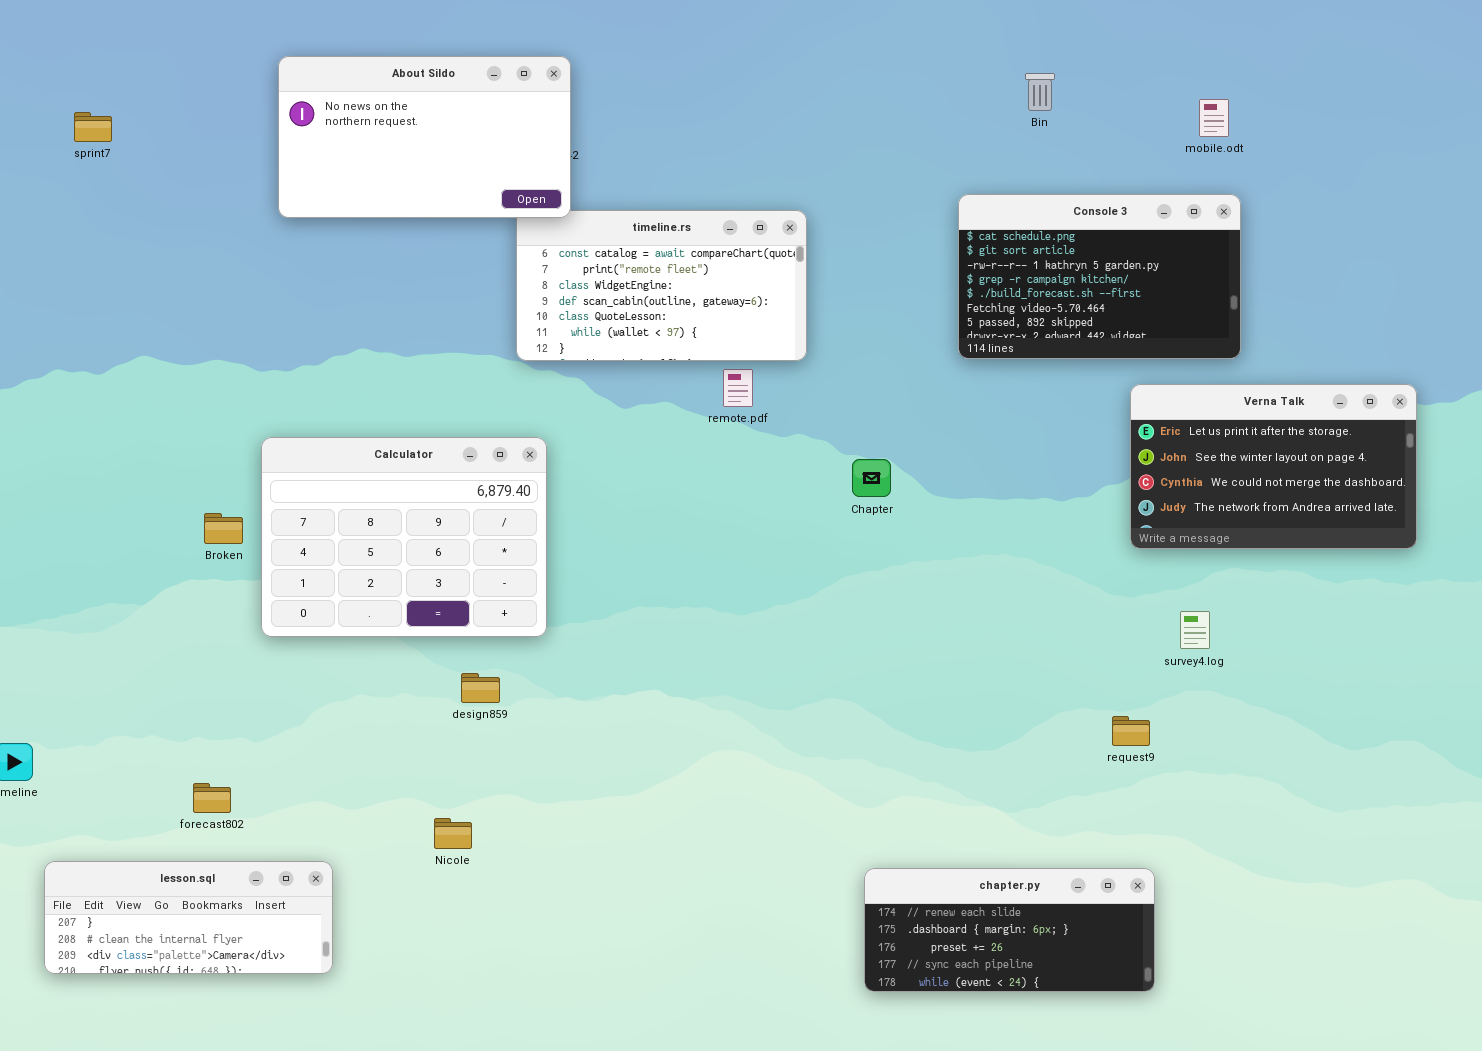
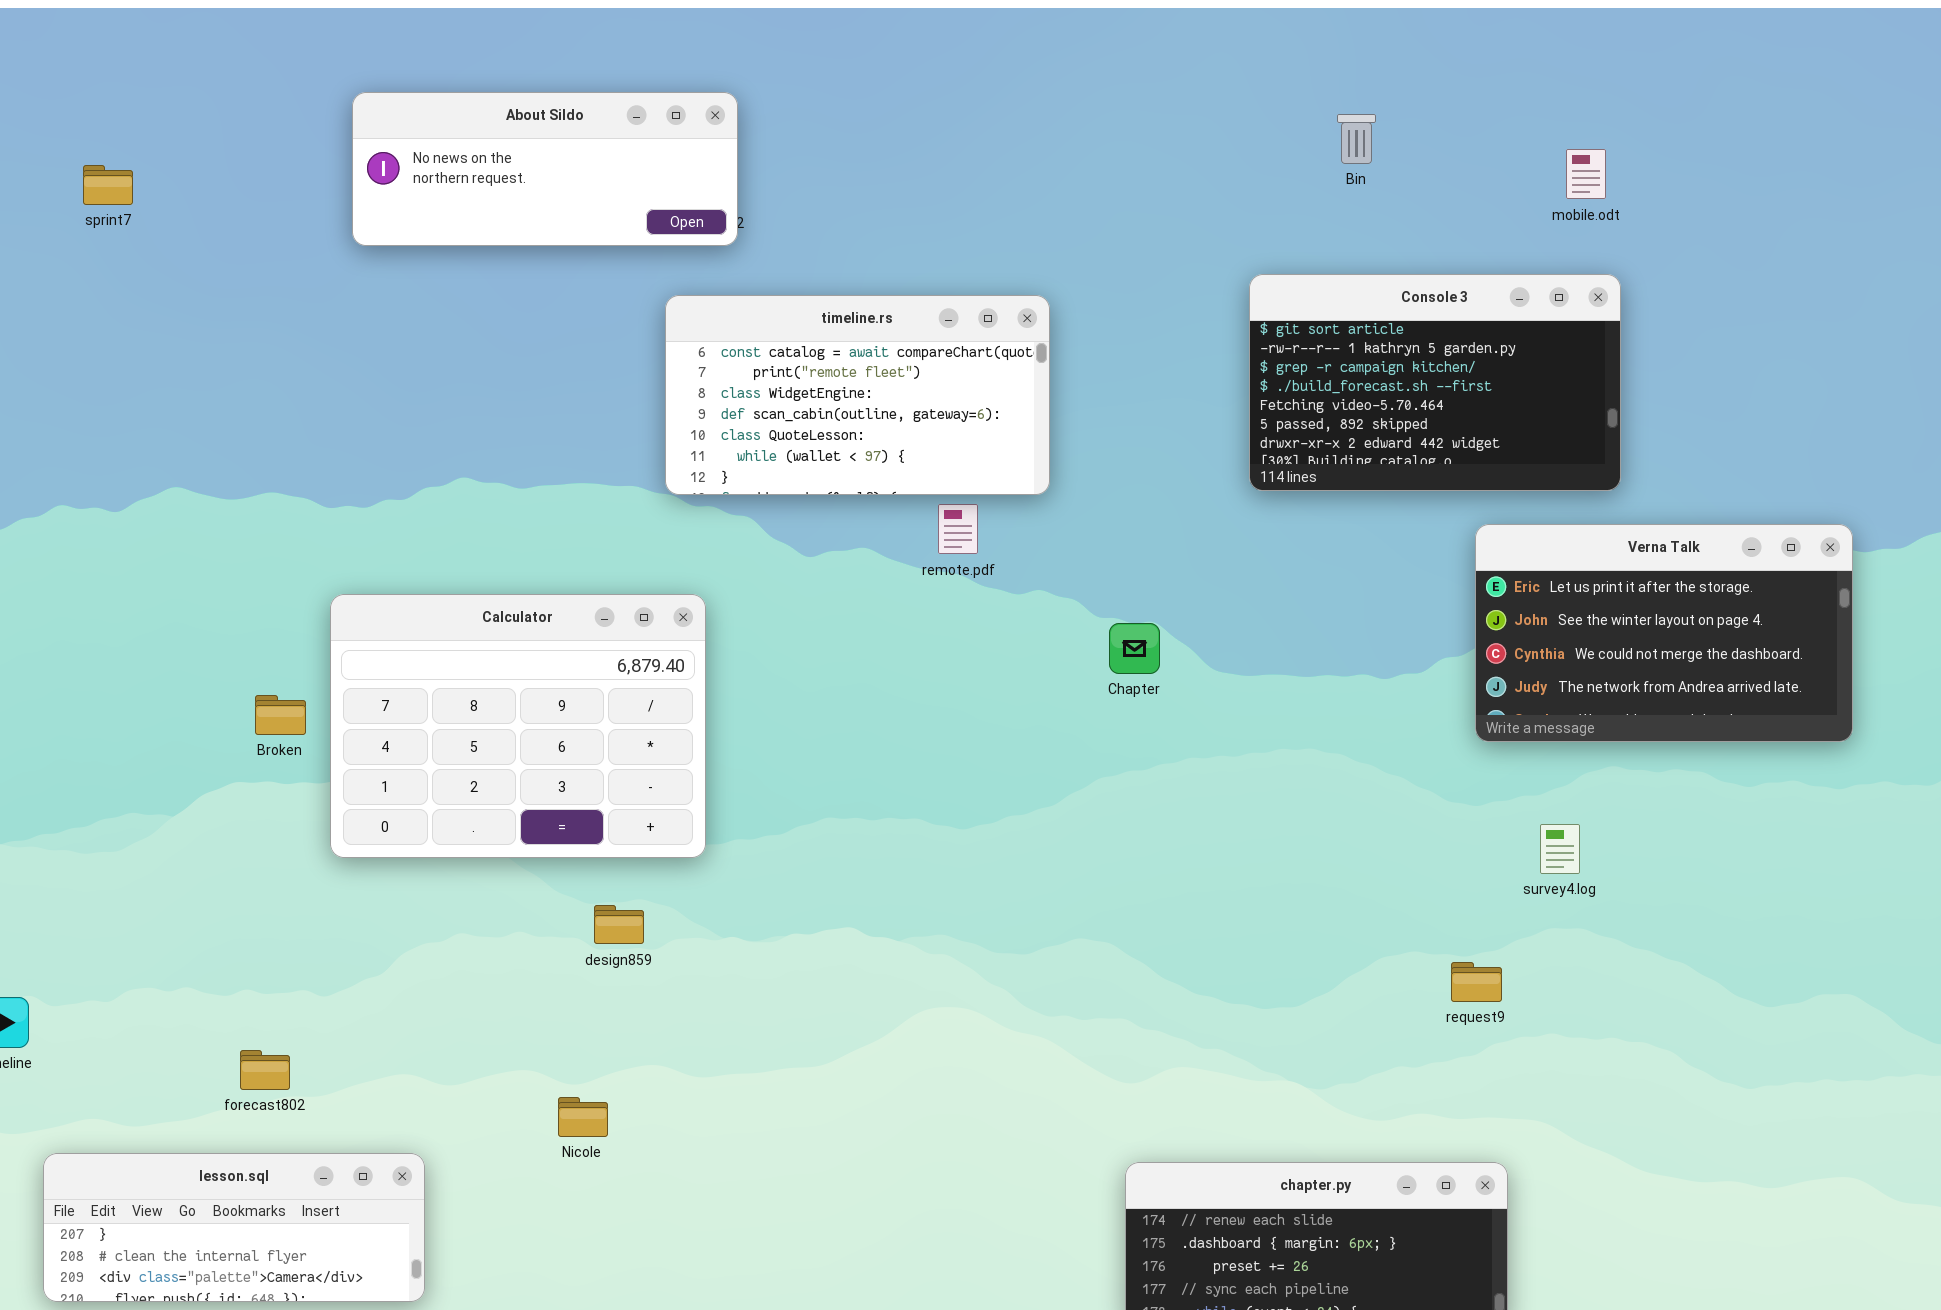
About Sildo: [278,56,571,218] -> [352,92,738,246], resized
Console 3: [958,194,1241,359] -> [1249,274,1621,491], scrolled down 1 row

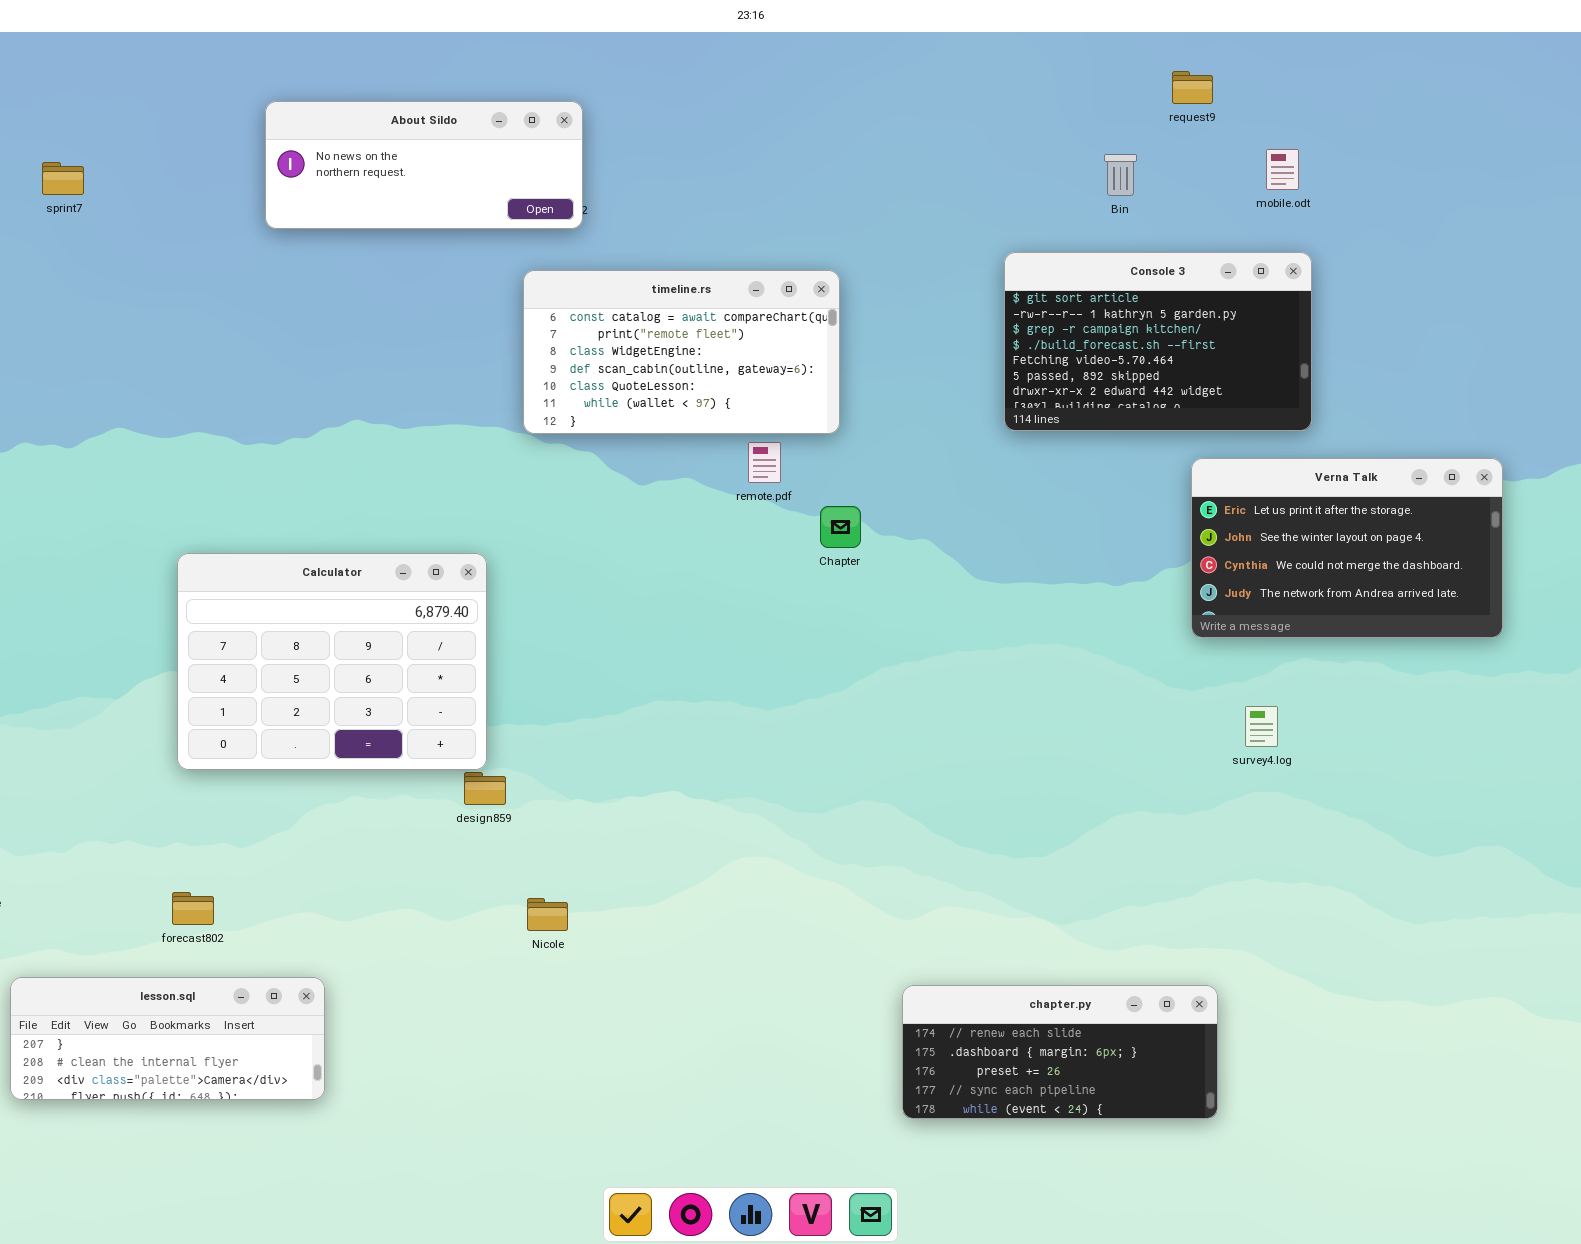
Bin: [1337,114,1376,164] -> [1104,154,1137,196], moved
Calculator: [330,594,706,858] -> [177,553,487,770], moved
Chapter: [1109,623,1160,674] -> [820,506,861,548], moved
request9: [1451,962,1502,1002] -> [1172,71,1213,104], moved
Nicole: [558,1097,608,1137] -> [527,898,568,931], moved

